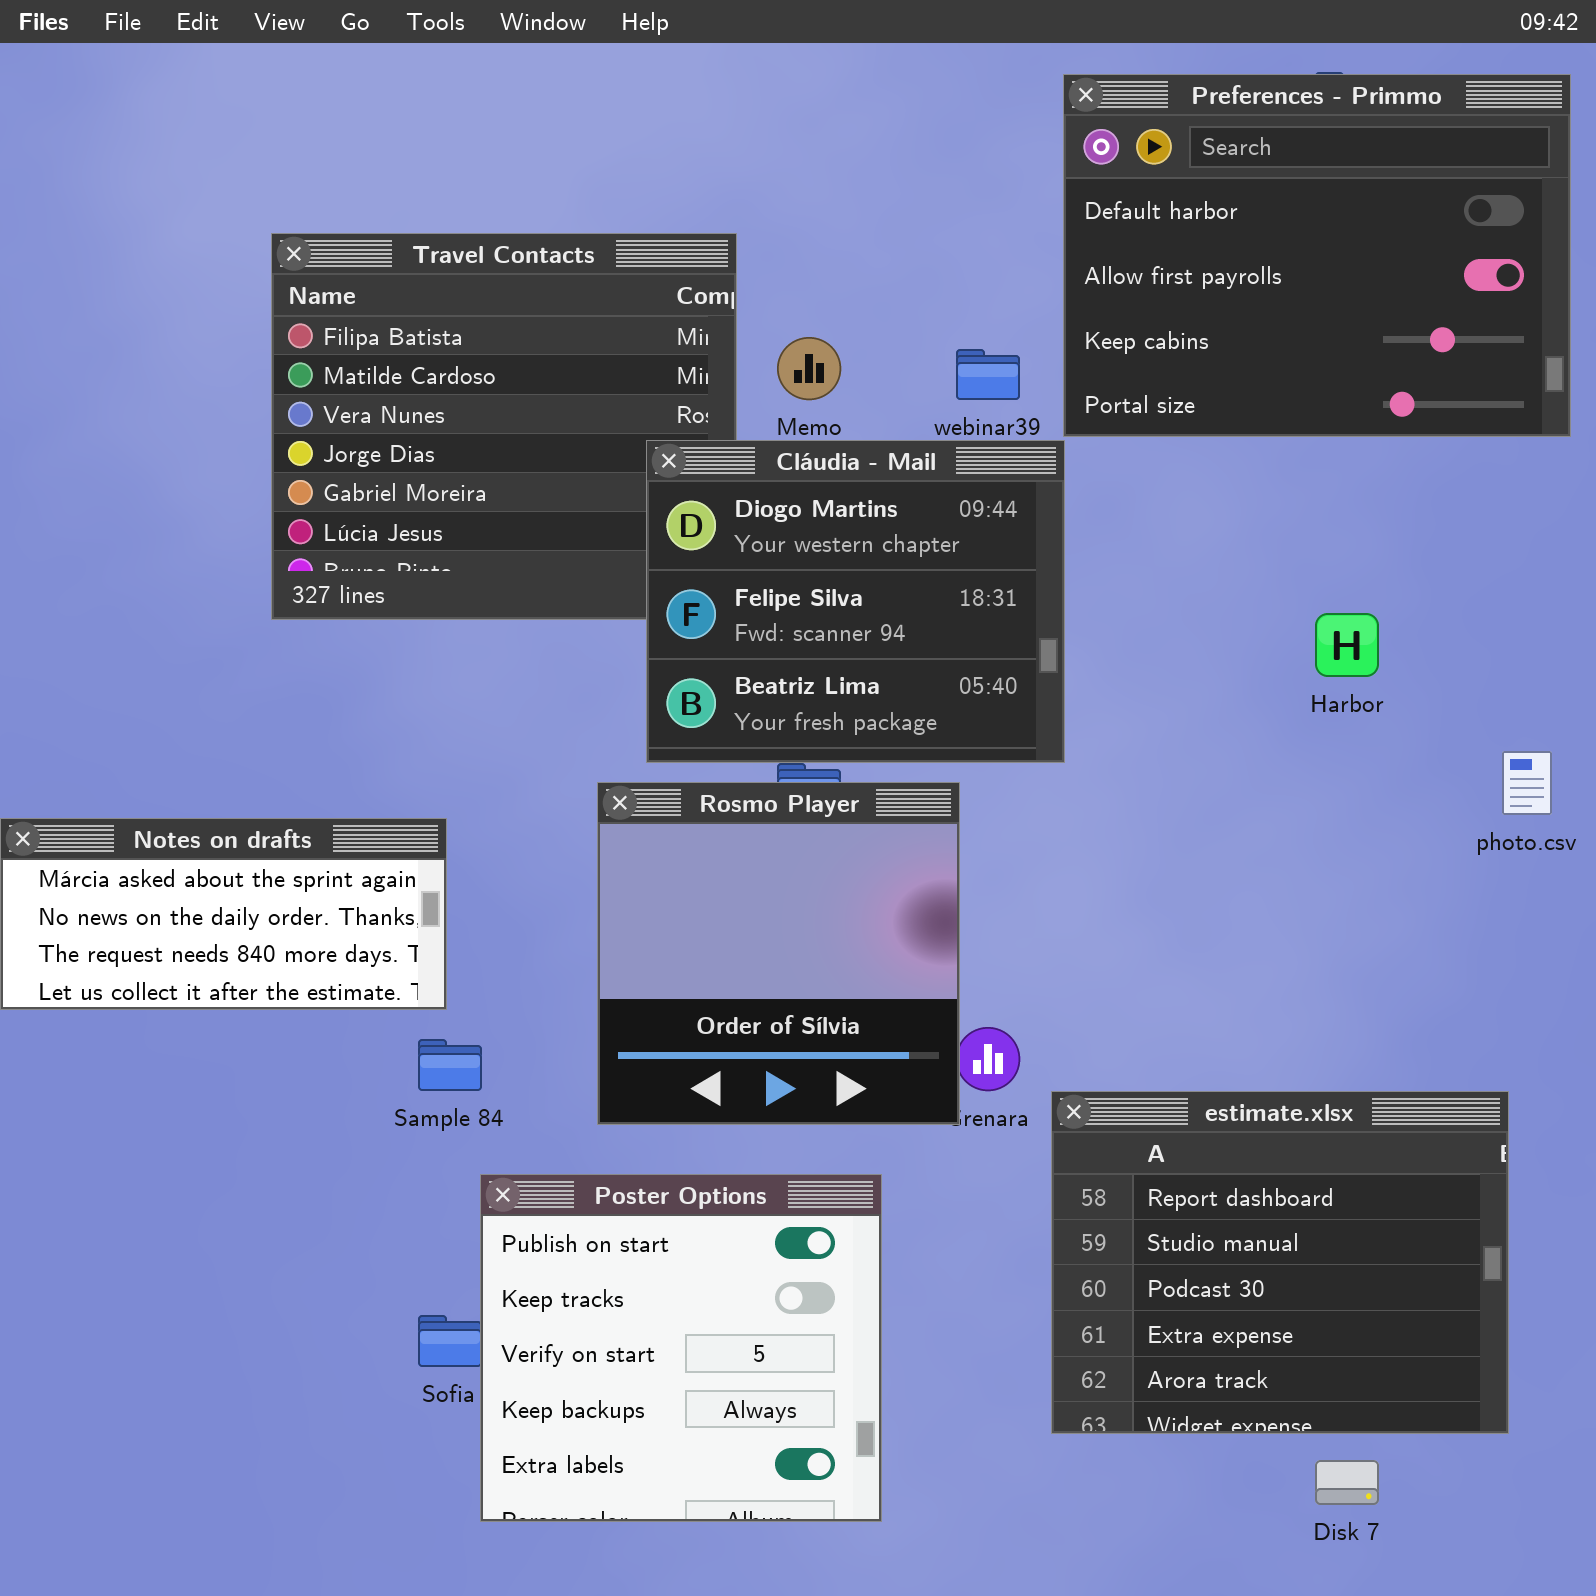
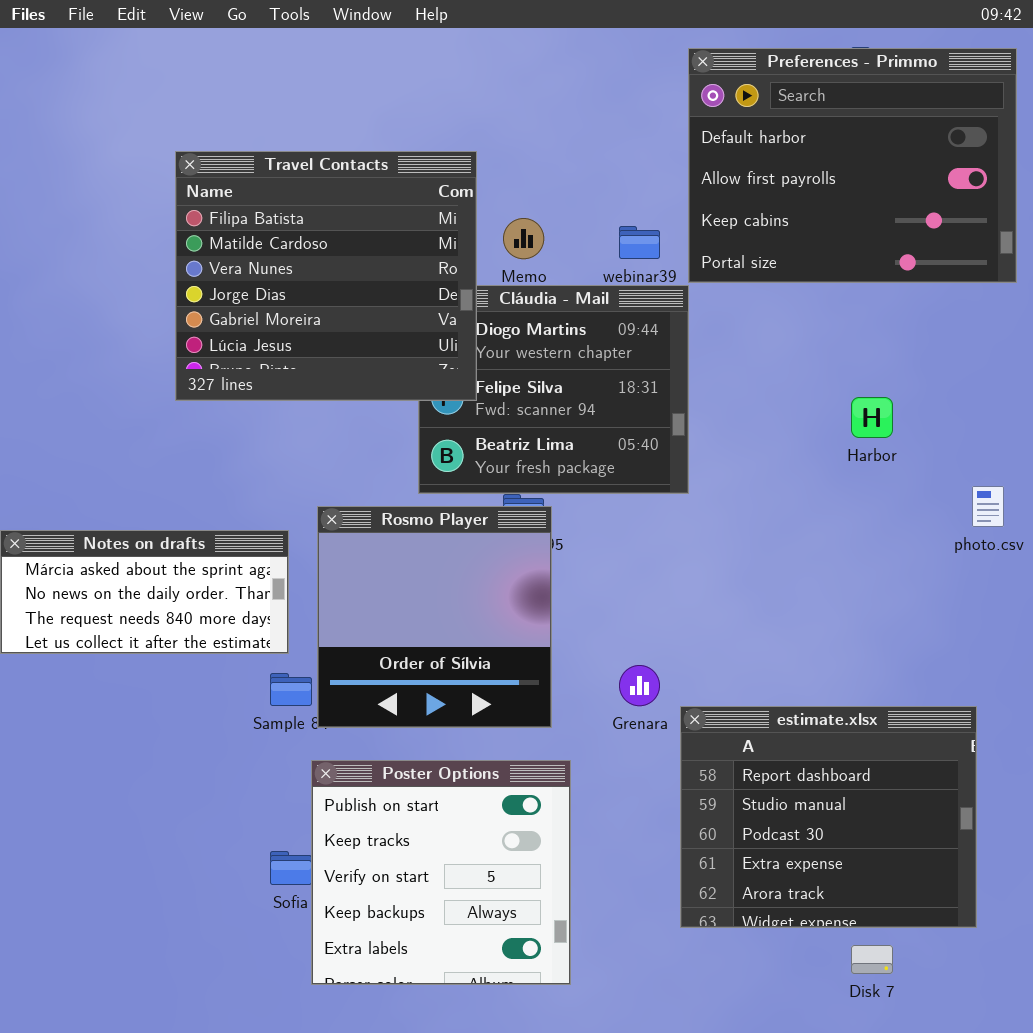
Travel Contacts: [271,233,737,620] -> [175,151,477,401], raised
Rosmo Player: [597,782,960,1125] -> [317,506,552,728], moved

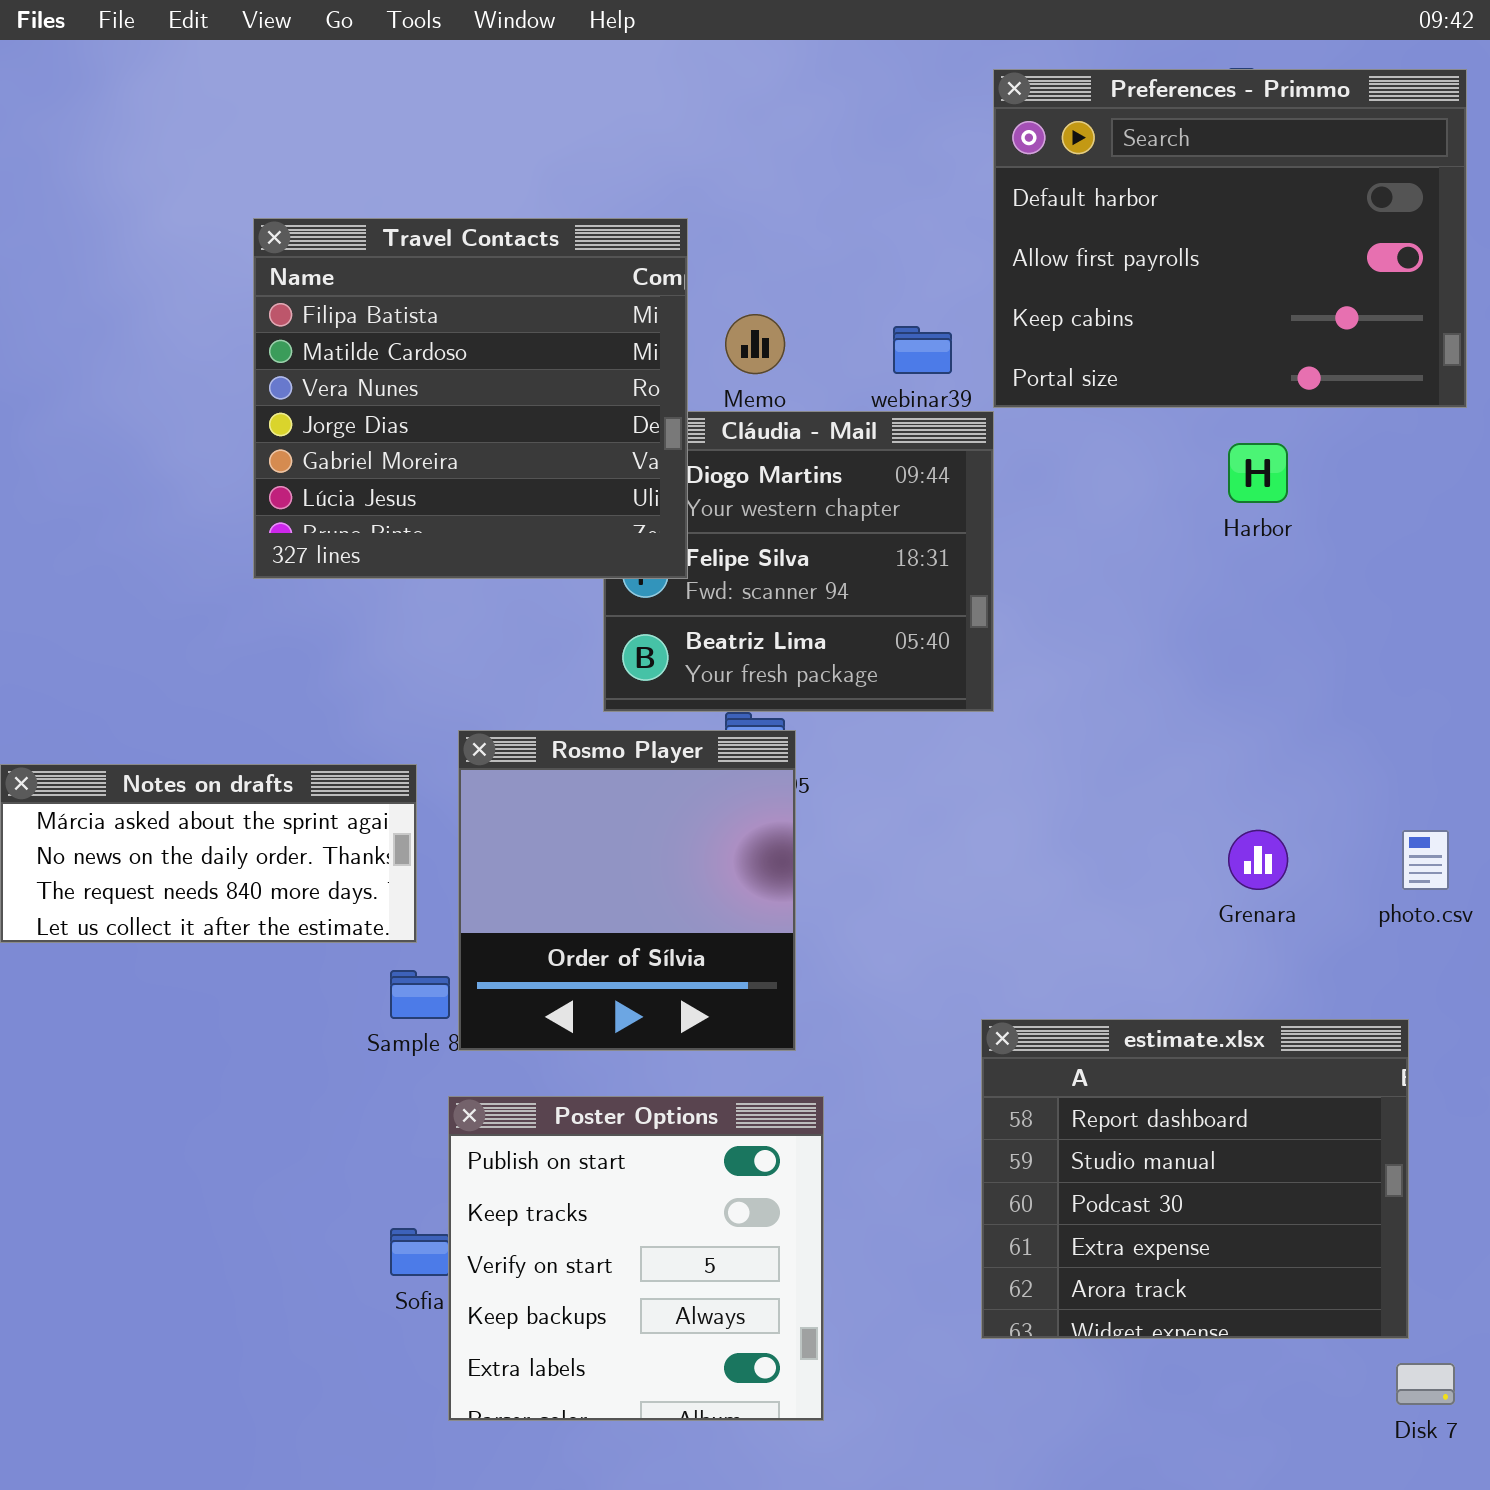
Harbor: [851,397,893,438] -> [1228,443,1288,503], moved
photo.csv: [972,486,1004,527] -> [1402,830,1449,890], moved
Grenara: [619,665,660,706] -> [1228,830,1288,890], moved
Disk 7: [851,945,893,974] -> [1396,1363,1455,1405], moved

